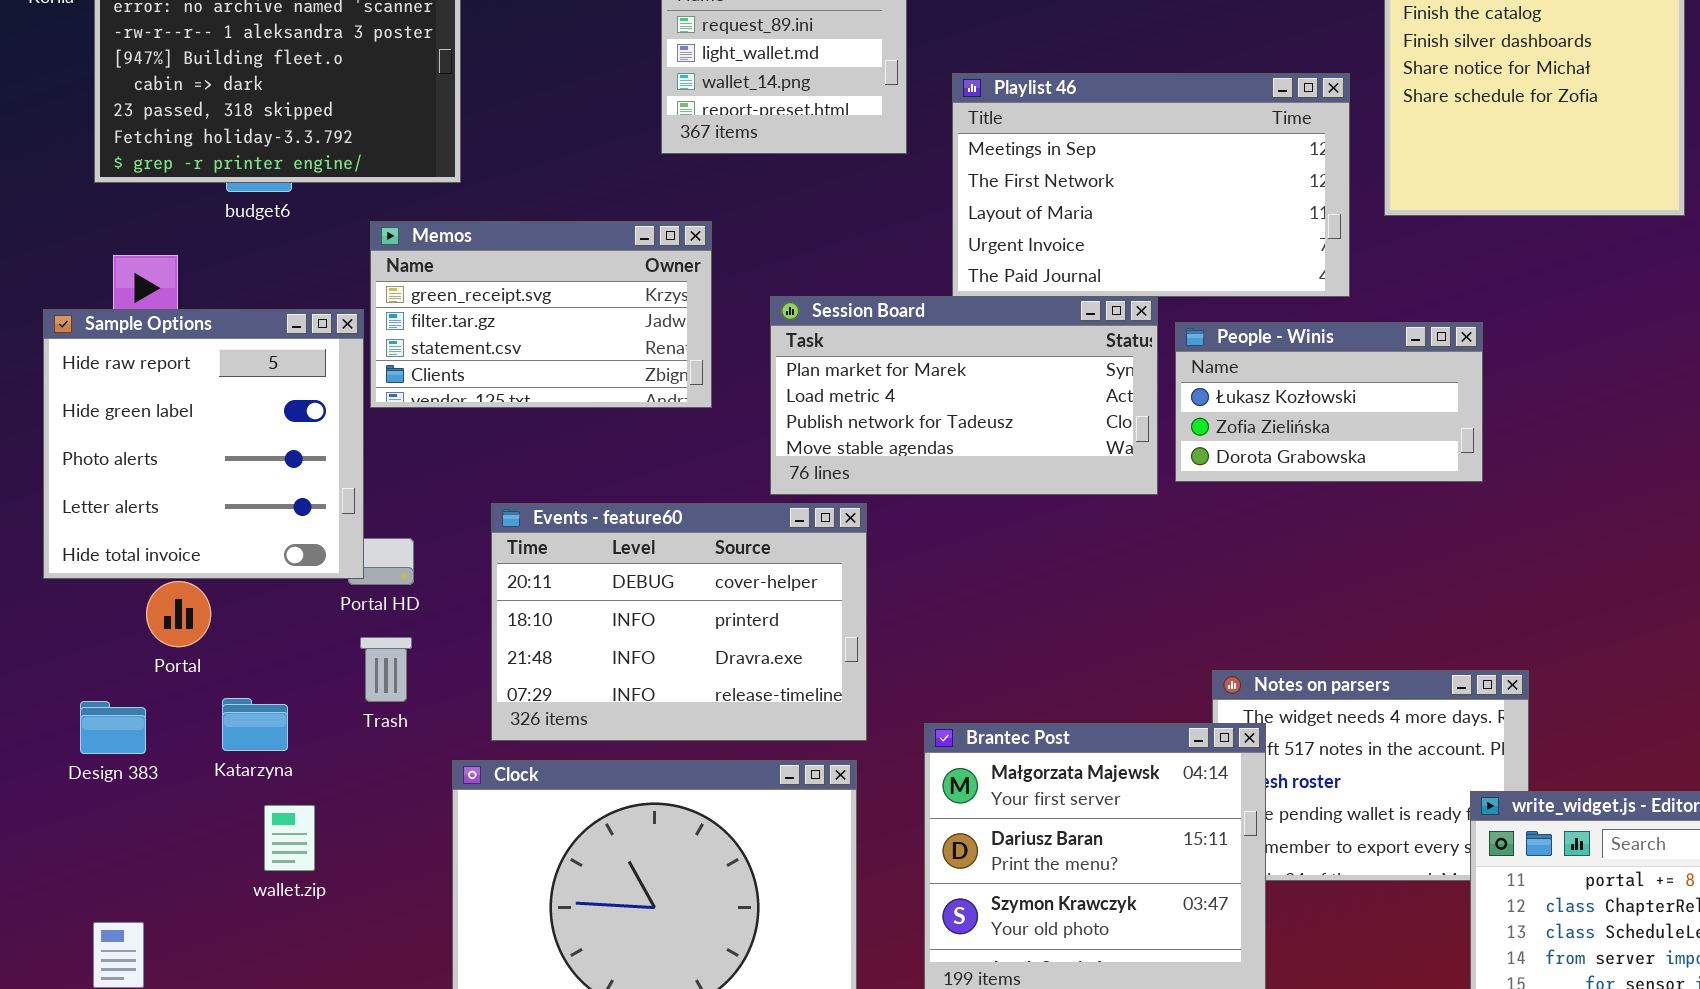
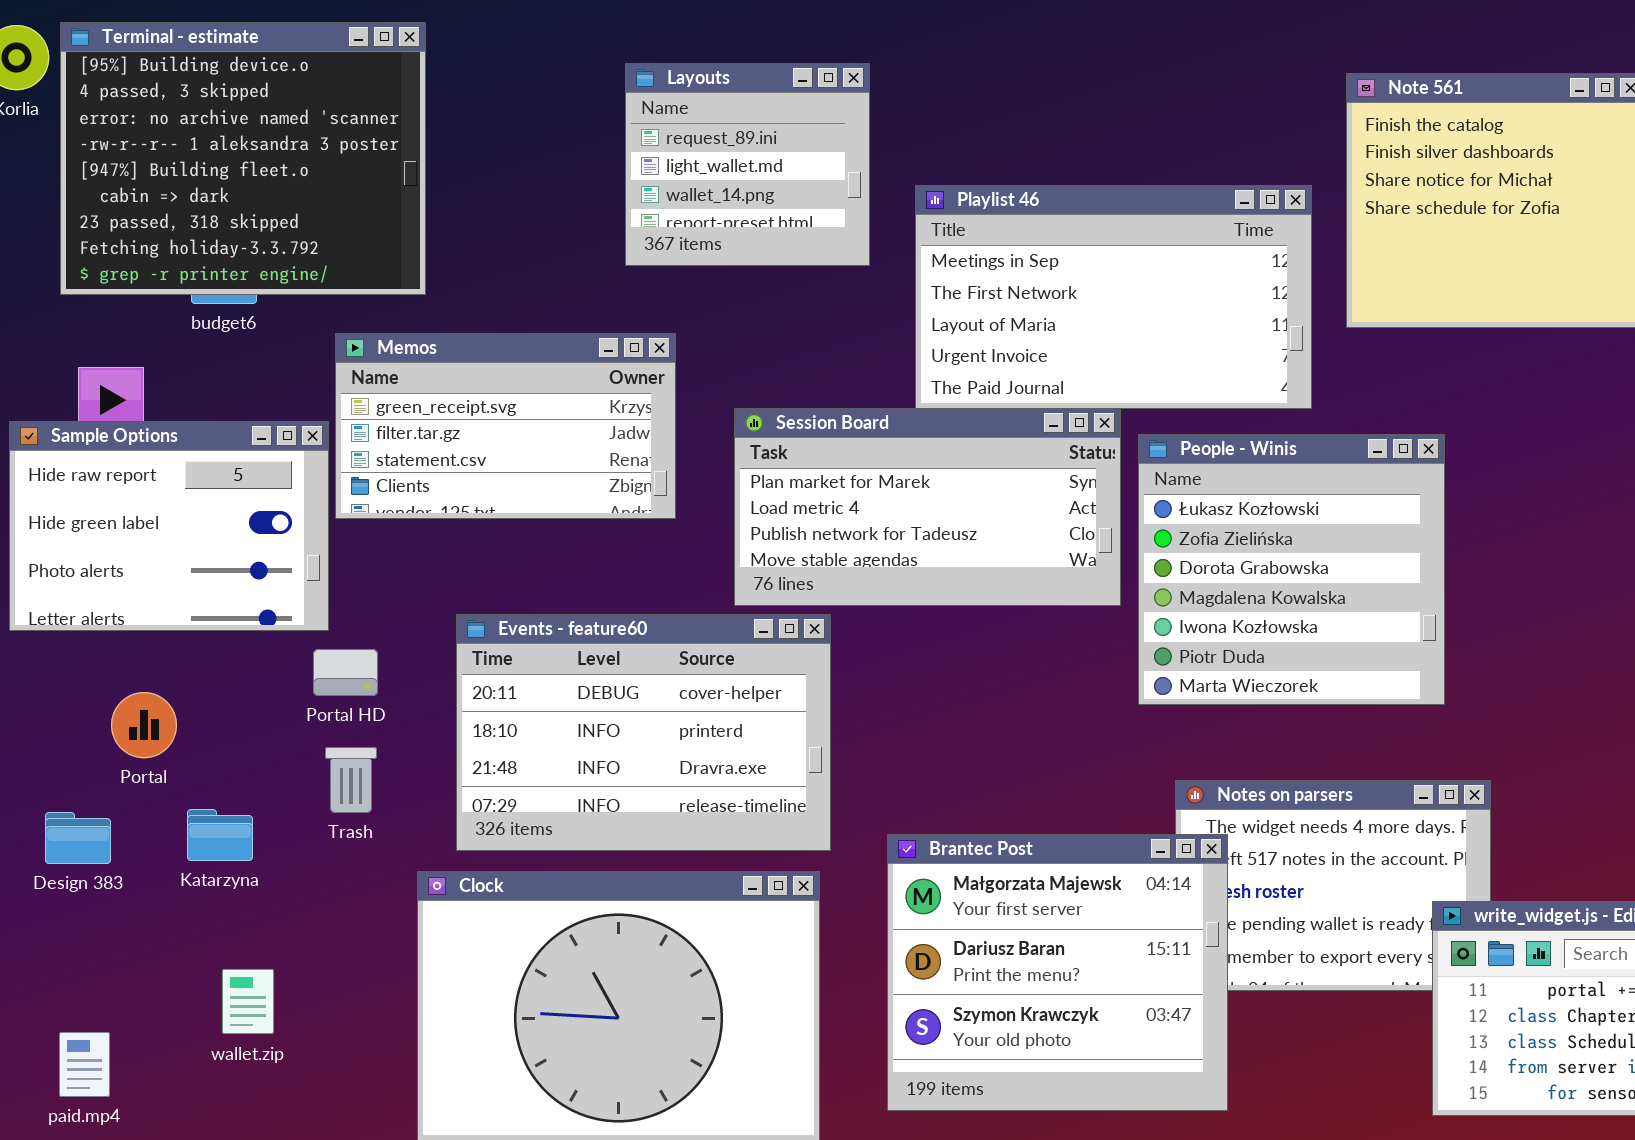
Sample Options: [43,309,364,579] -> [9,421,329,631], resized
People - Winis: [1175,322,1483,482] -> [1138,434,1445,705], resized
wallet.zip: [264,805,315,871] -> [222,969,274,1034], moved

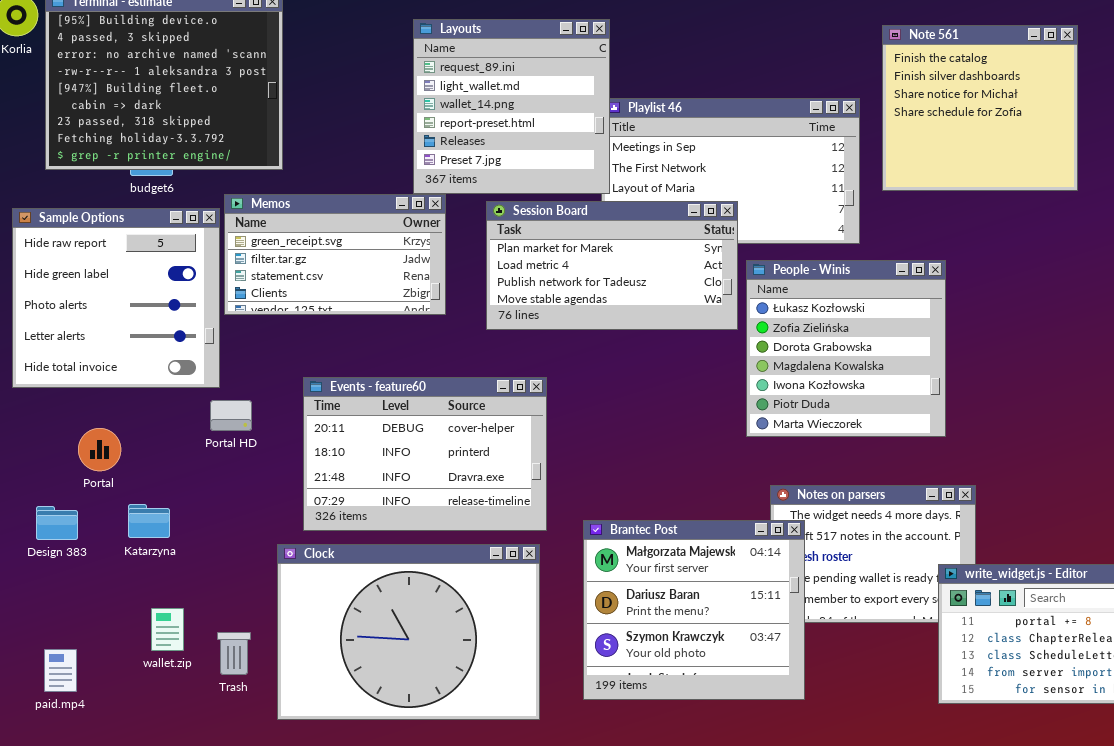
Layouts: [625,63,870,266] -> [413,19,610,194], resized
Session Board: [734,408,1121,606] -> [486,201,738,330], moved
Sample Options: [9,421,329,631] -> [12,208,220,388], resized
Trash: [325,747,377,813] -> [217,632,251,675], moved

